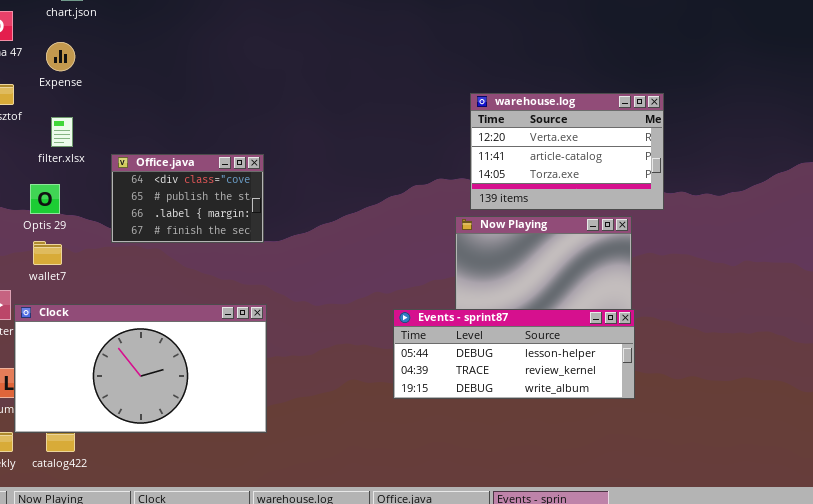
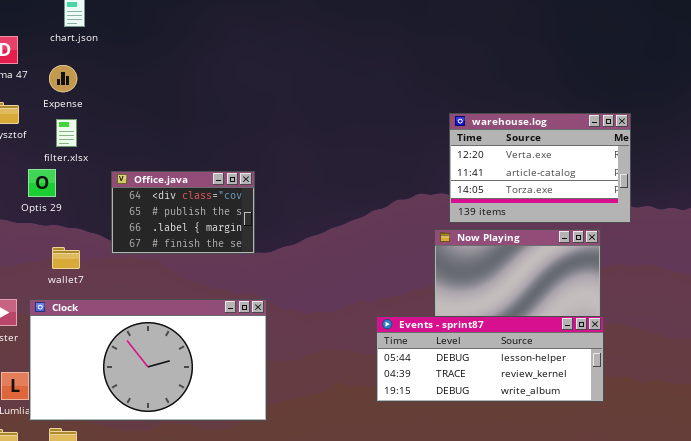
filter.xlsx: [51,117,73,147] -> [56,119,77,147], moved
Optis 29: [30,184,60,214] -> [28,169,56,197], moved
wallet7: [33,241,62,265] -> [52,247,80,269], moved
Clock: [14,304,267,433] -> [29,299,267,421], moved

